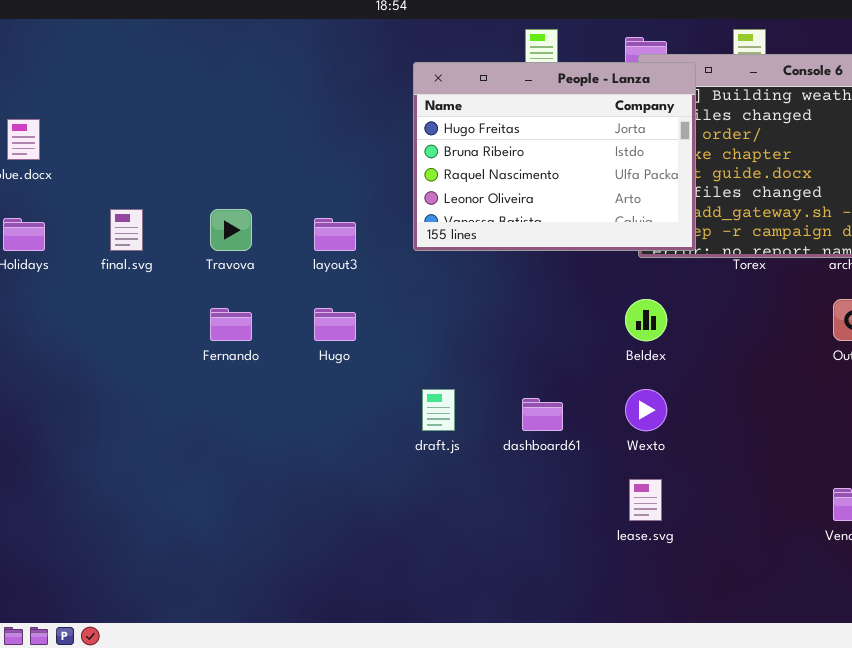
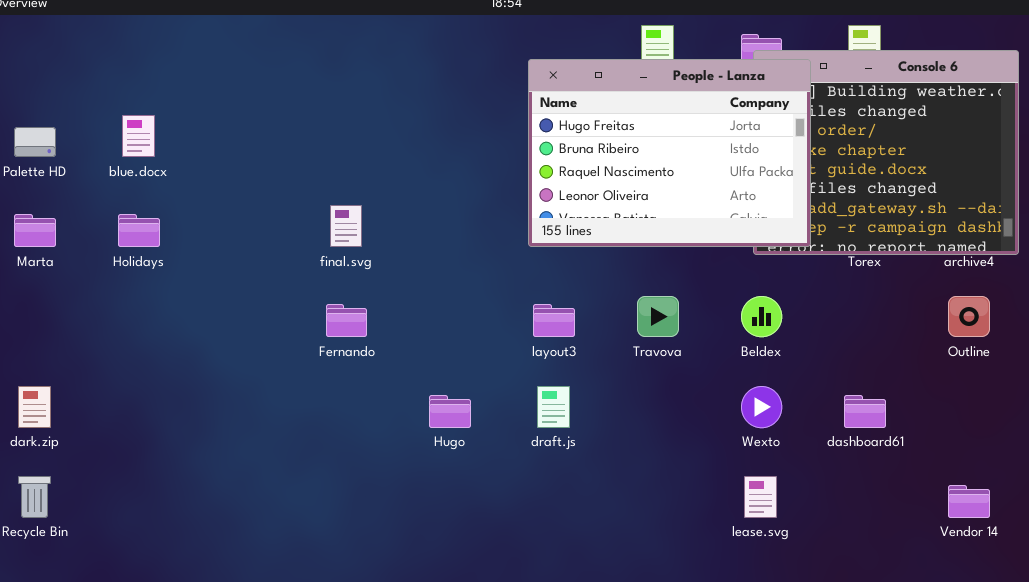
final.svg: [110,209,143,251] -> [330,205,362,247], moved
Travova: [210,209,252,251] -> [637,296,679,337], moved
layout3: [314,218,356,251] -> [533,304,575,337], moved
Hugo: [314,308,356,341] -> [429,395,471,428], moved
dashboard61: [522,398,563,431] -> [844,395,886,428], moved

